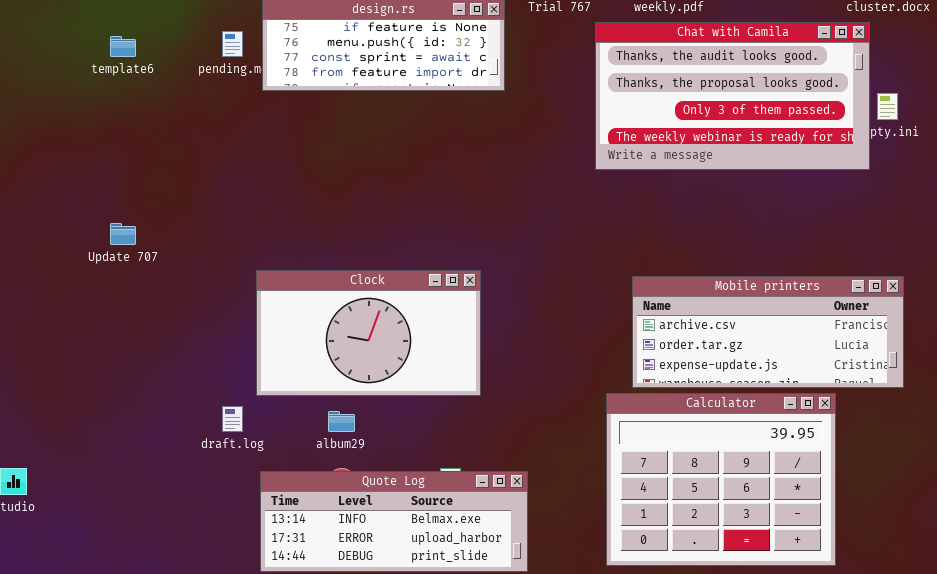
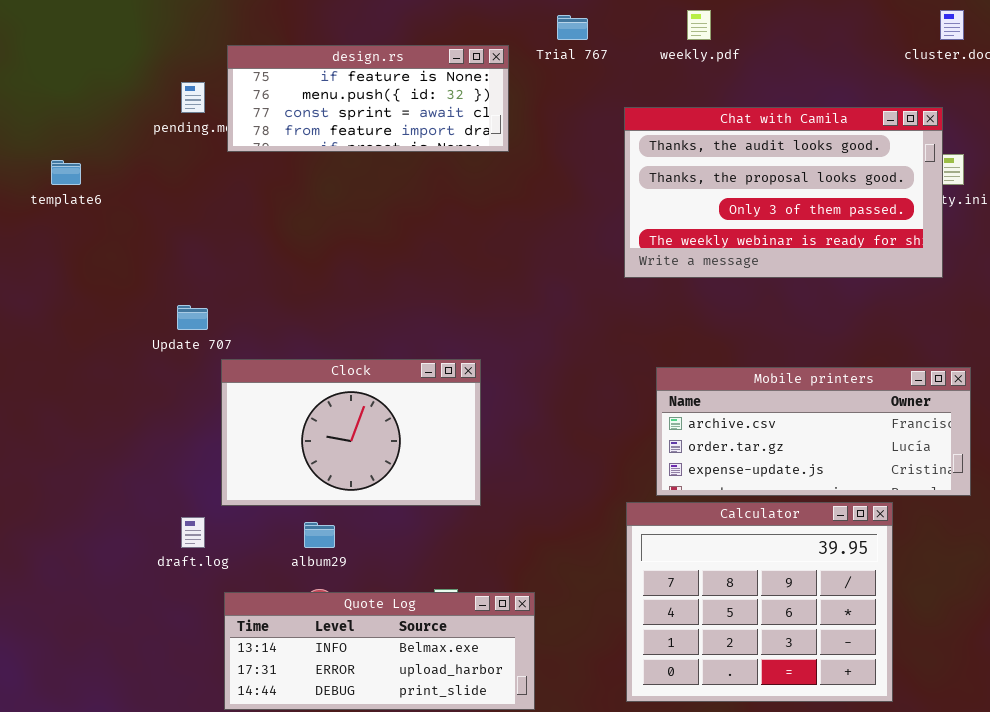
Chat with Camila: [595,22,870,170] -> [624,107,943,278], moved
template6: [110,36,136,57] -> [51,160,81,185], moved
Update 707: [110,223,136,245] -> [177,305,208,330], moved

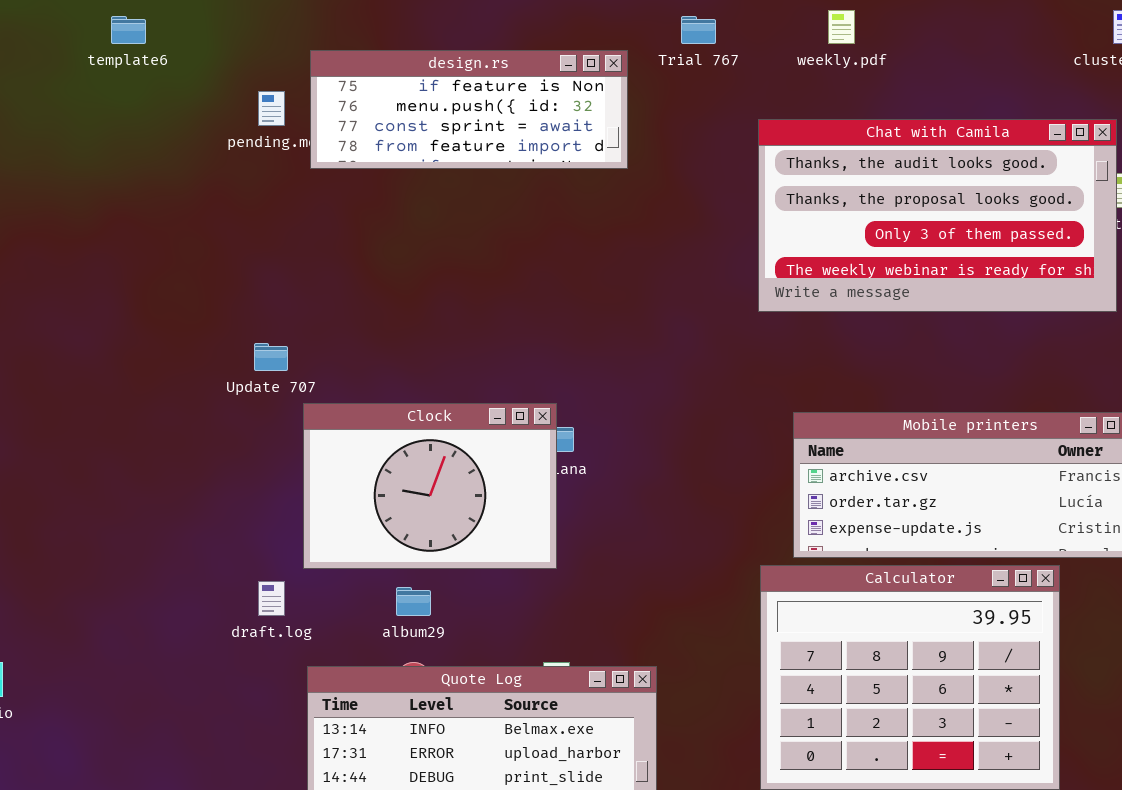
template6: [51,160,81,185] -> [111,16,146,44], moved
Clock: [221,359,481,506] -> [303,403,557,569], resized

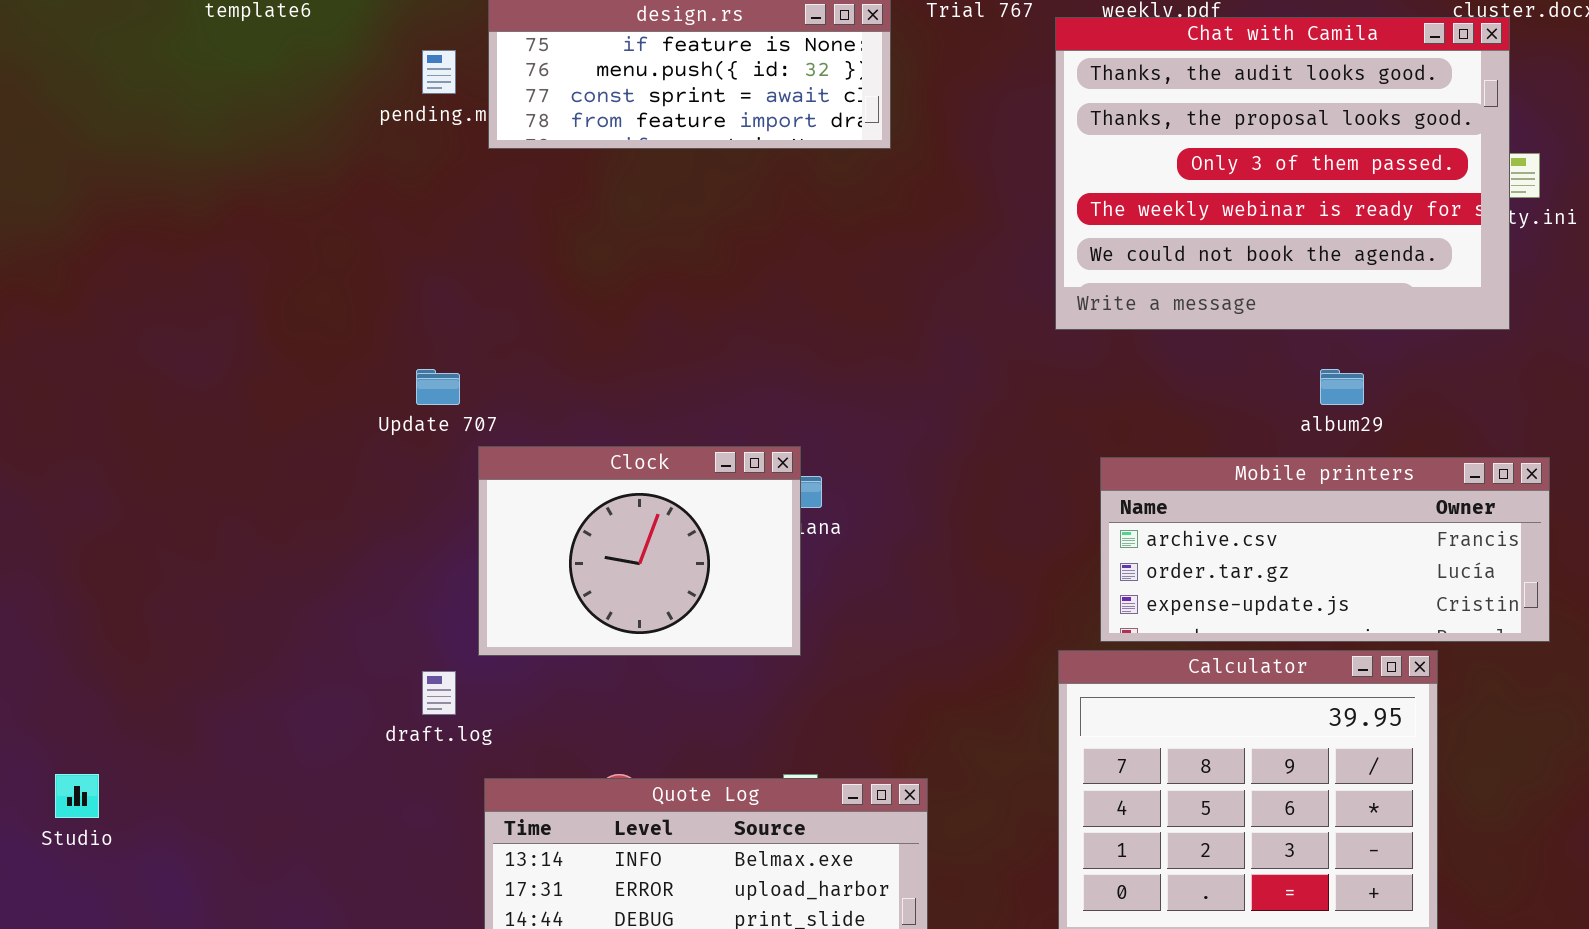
Chat with Camila: [758,119,1117,312] -> [1055,17,1510,330], resized
album29: [396,587,431,616] -> [1320,369,1364,405], moved

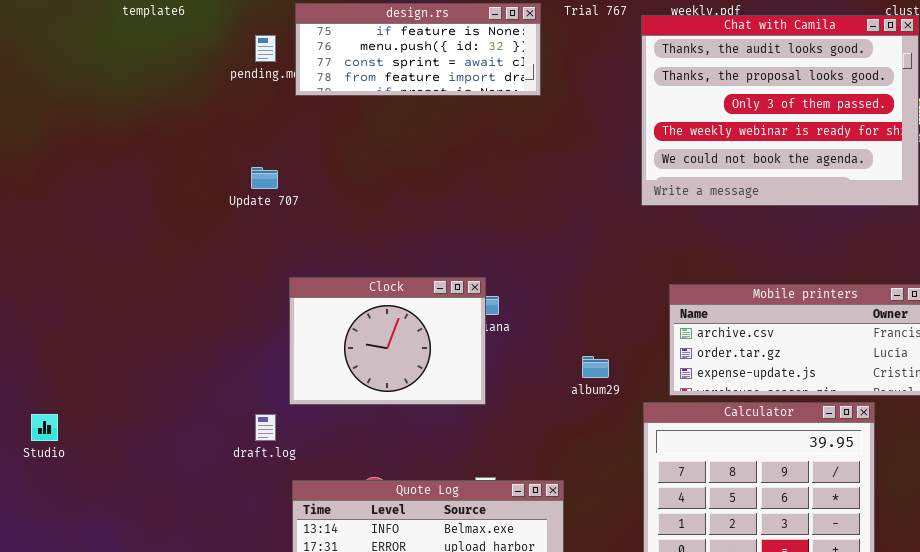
Update 707: [416,369,460,405] -> [251,167,278,189], moved
album29: [1320,369,1364,405] -> [582,356,609,378], moved
Studio: [55,774,99,818] -> [31,414,58,441], moved

